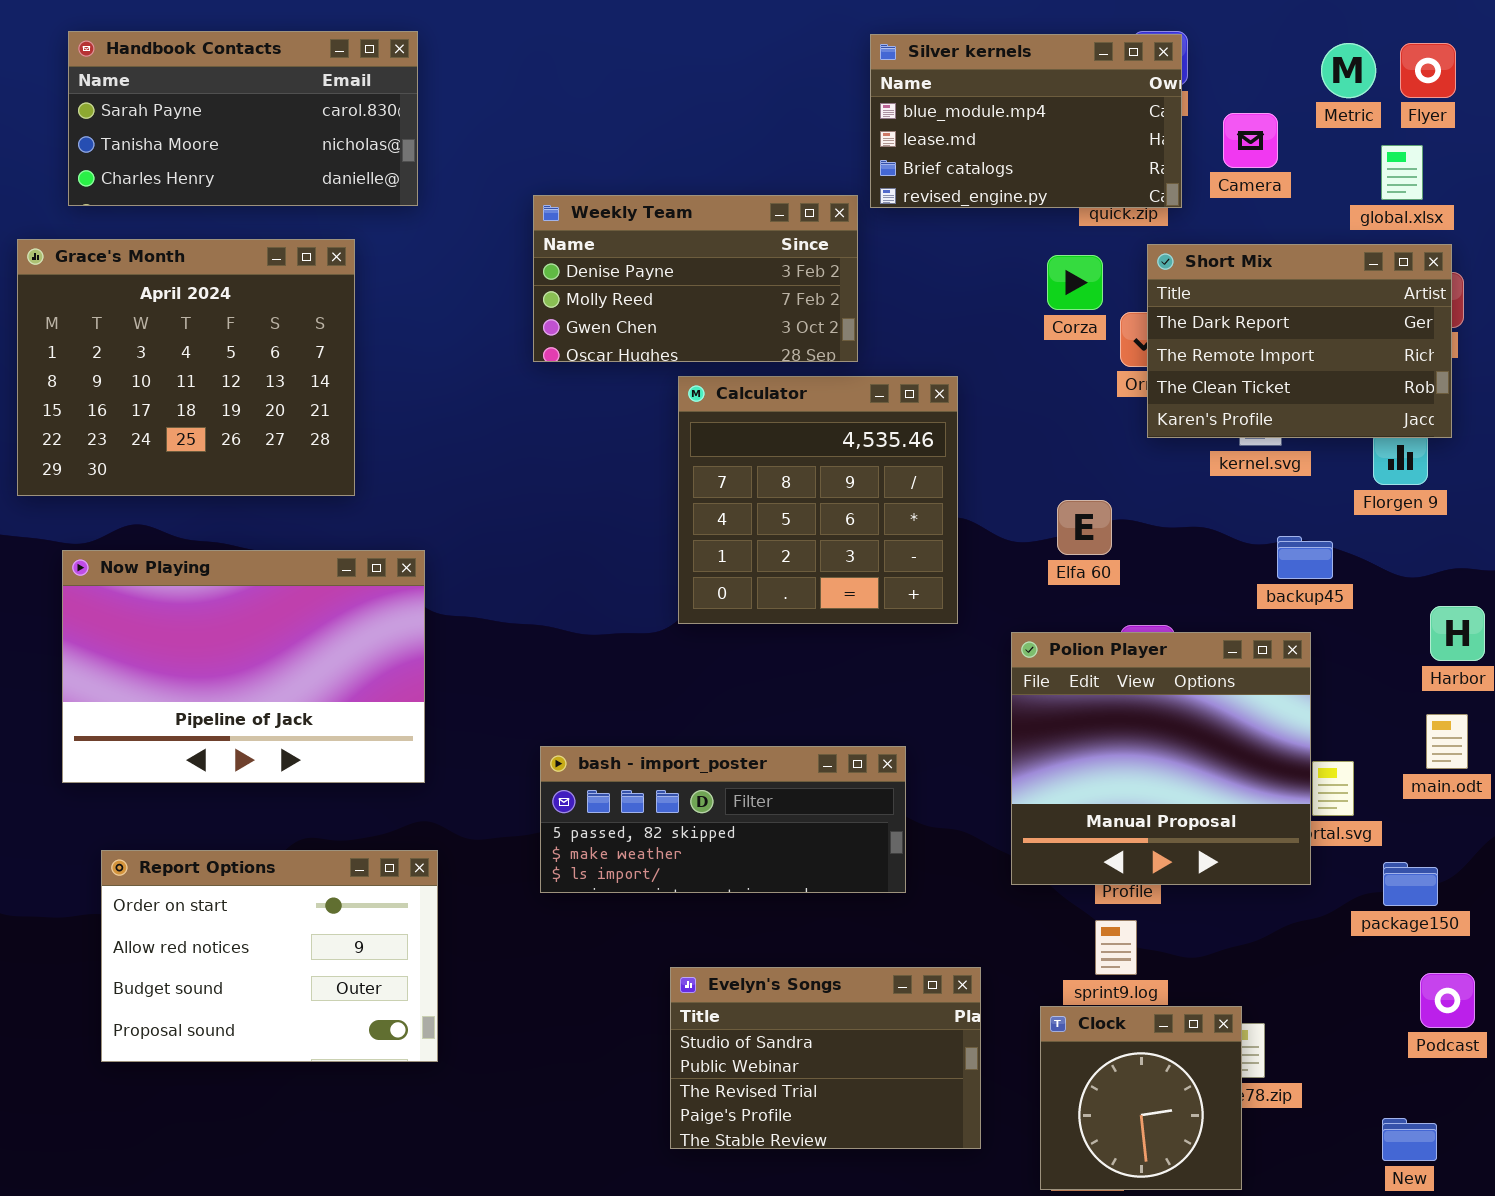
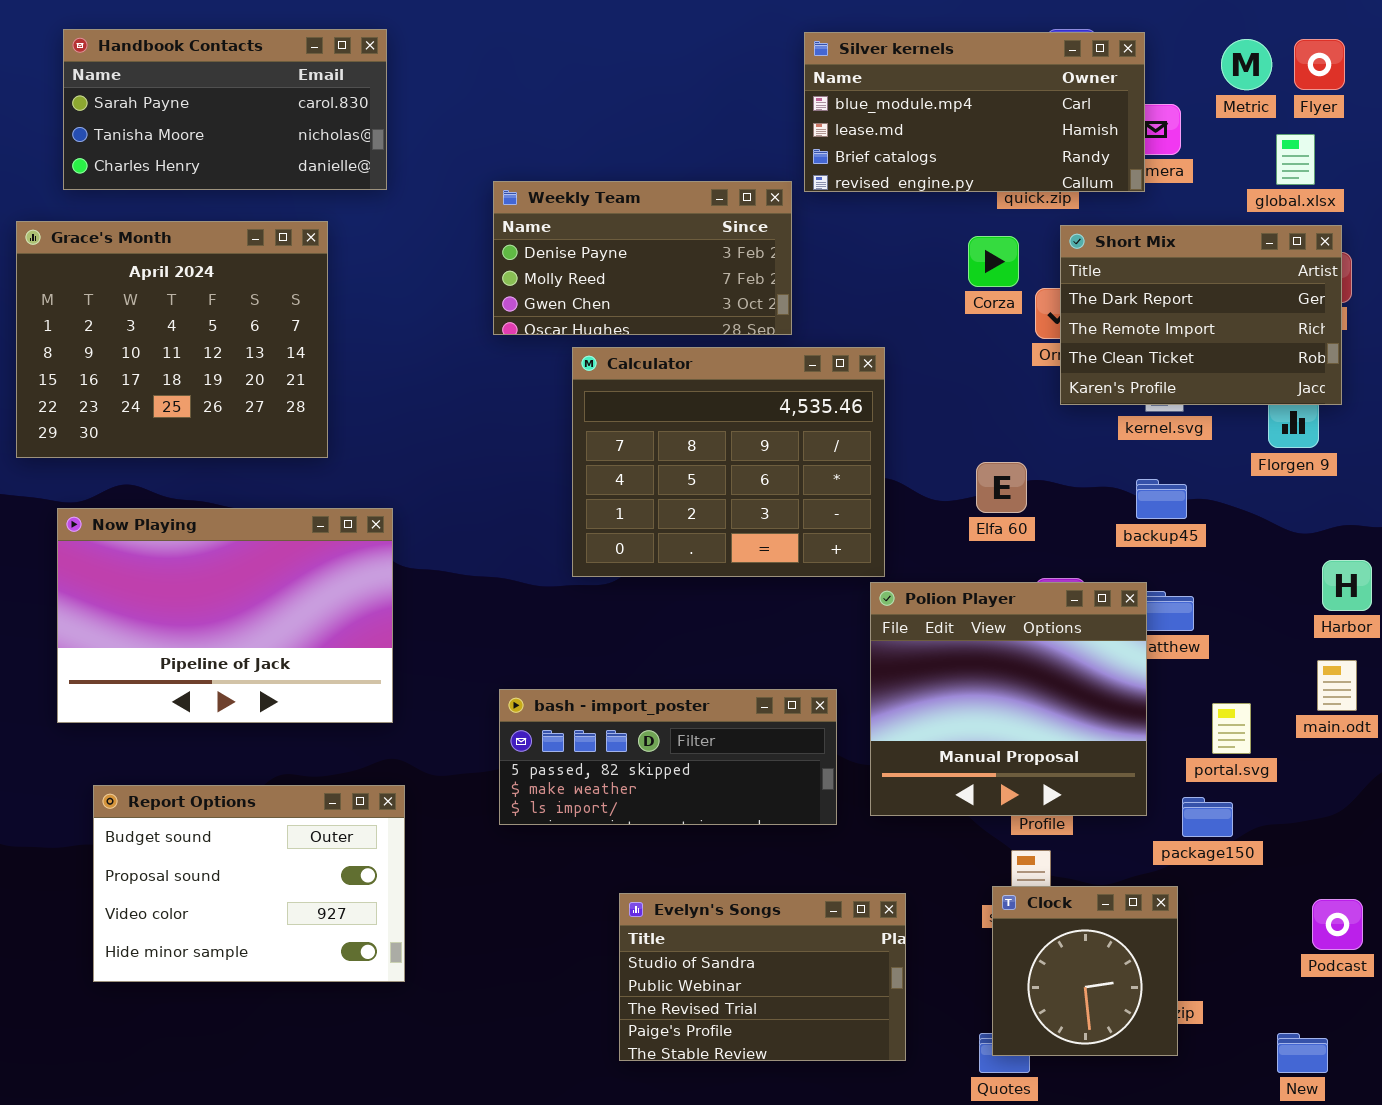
Silver kernels: [870,34,1182,208] -> [804,32,1145,192], resized
Calculator: [678,376,958,624] -> [572,347,885,577], resized
backup45: [1277,536,1333,579] -> [1136,479,1187,519], moved
Polion Player: [1011,632,1311,885] -> [870,582,1147,816], moved
Report Options: [101,850,438,1062] -> [93,785,405,982], scrolled down 2 rows
package150: [1383,862,1438,906] -> [1182,797,1233,837], moved
Clock: [1040,1006,1242,1190] -> [992,886,1178,1056], moved

